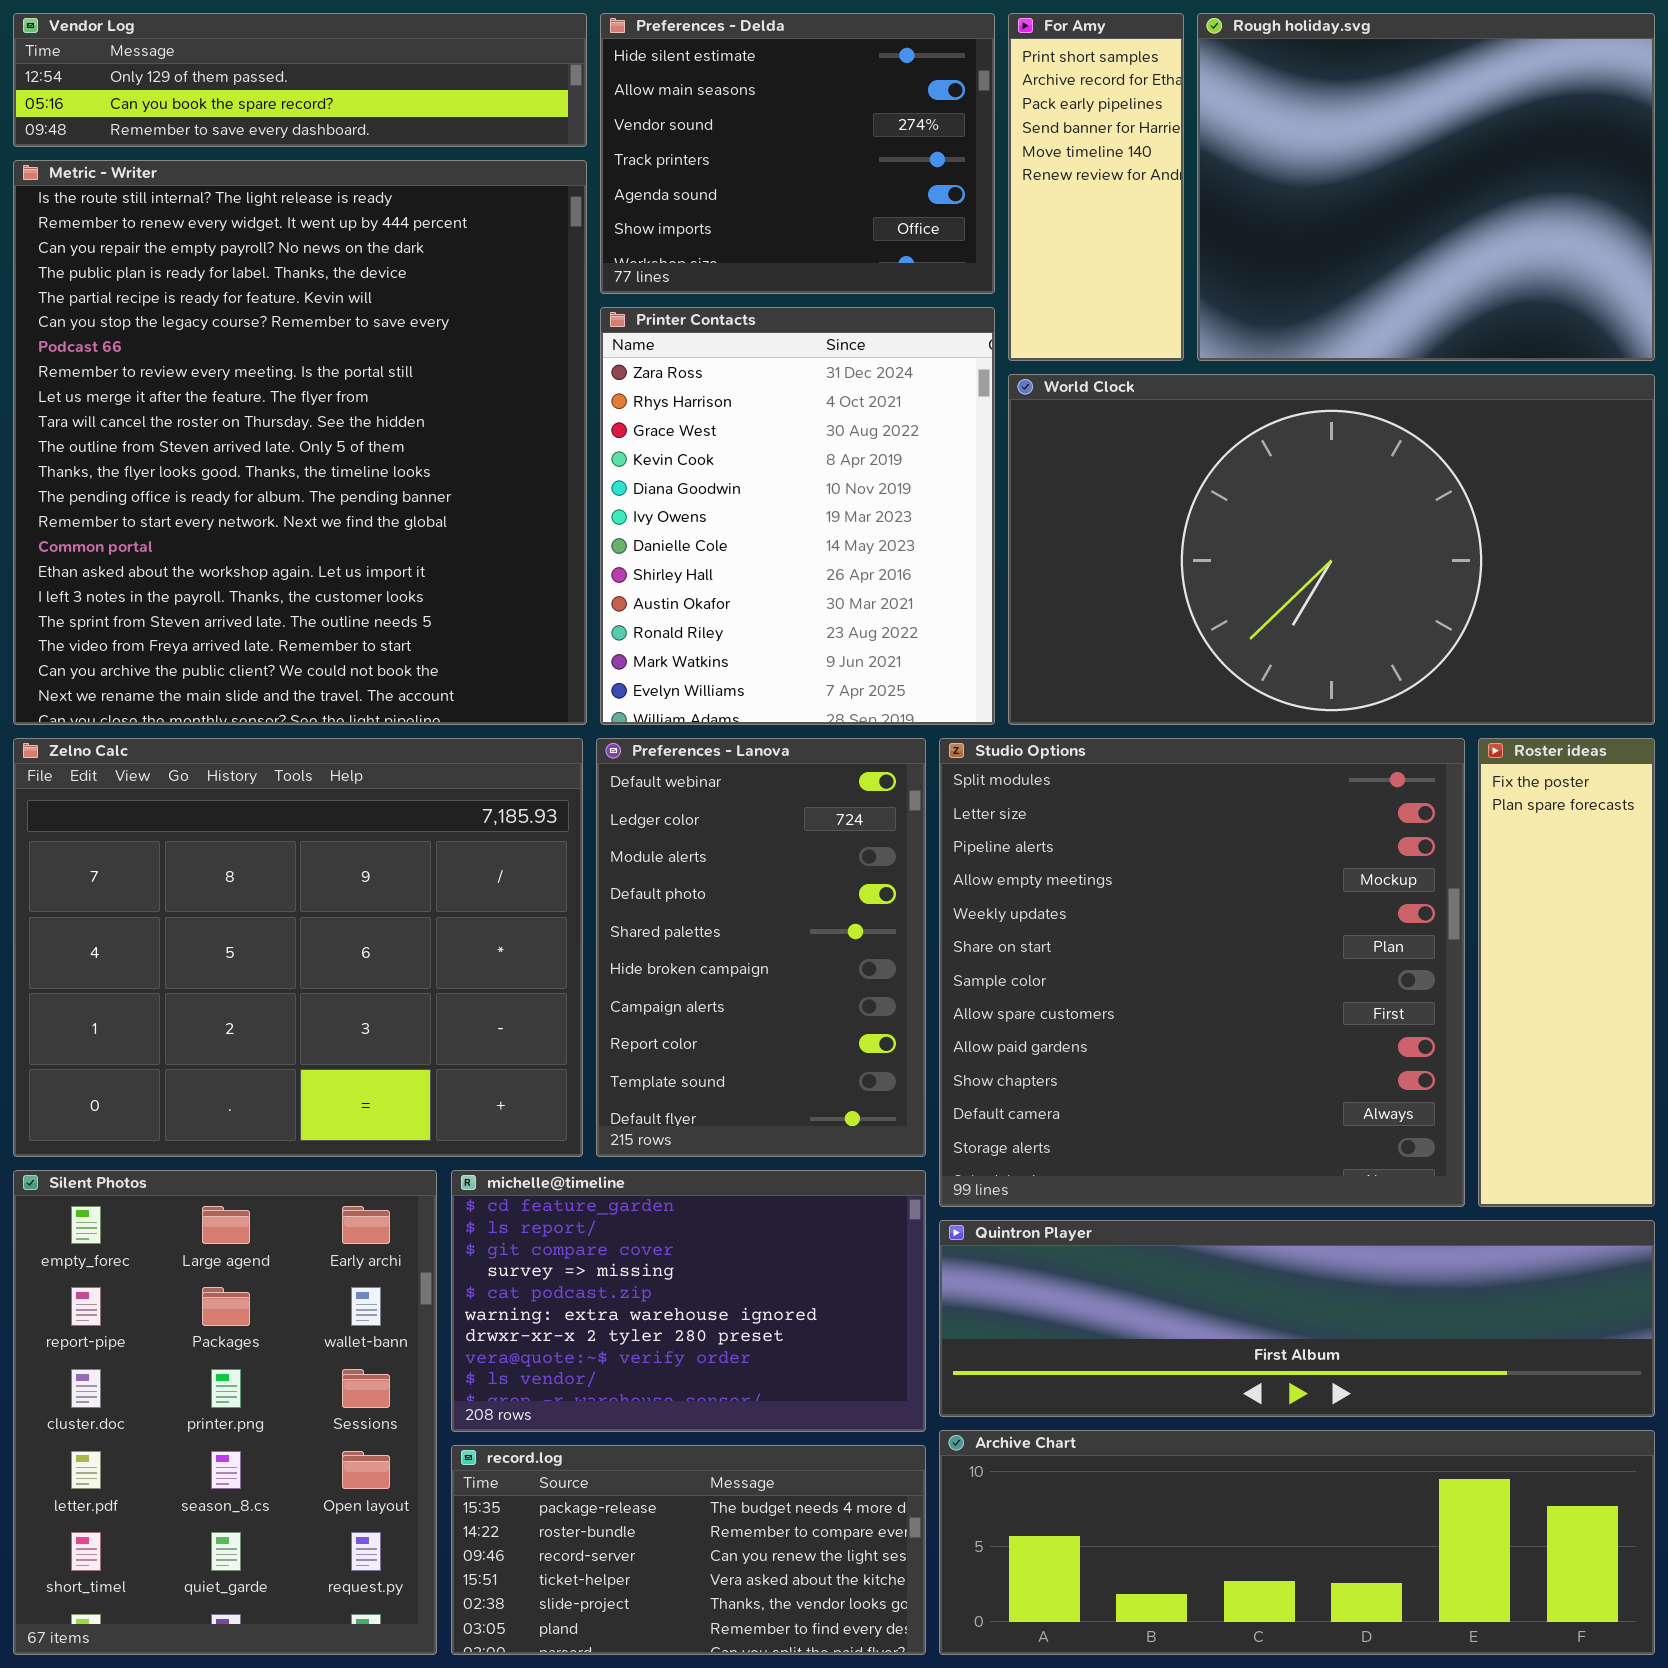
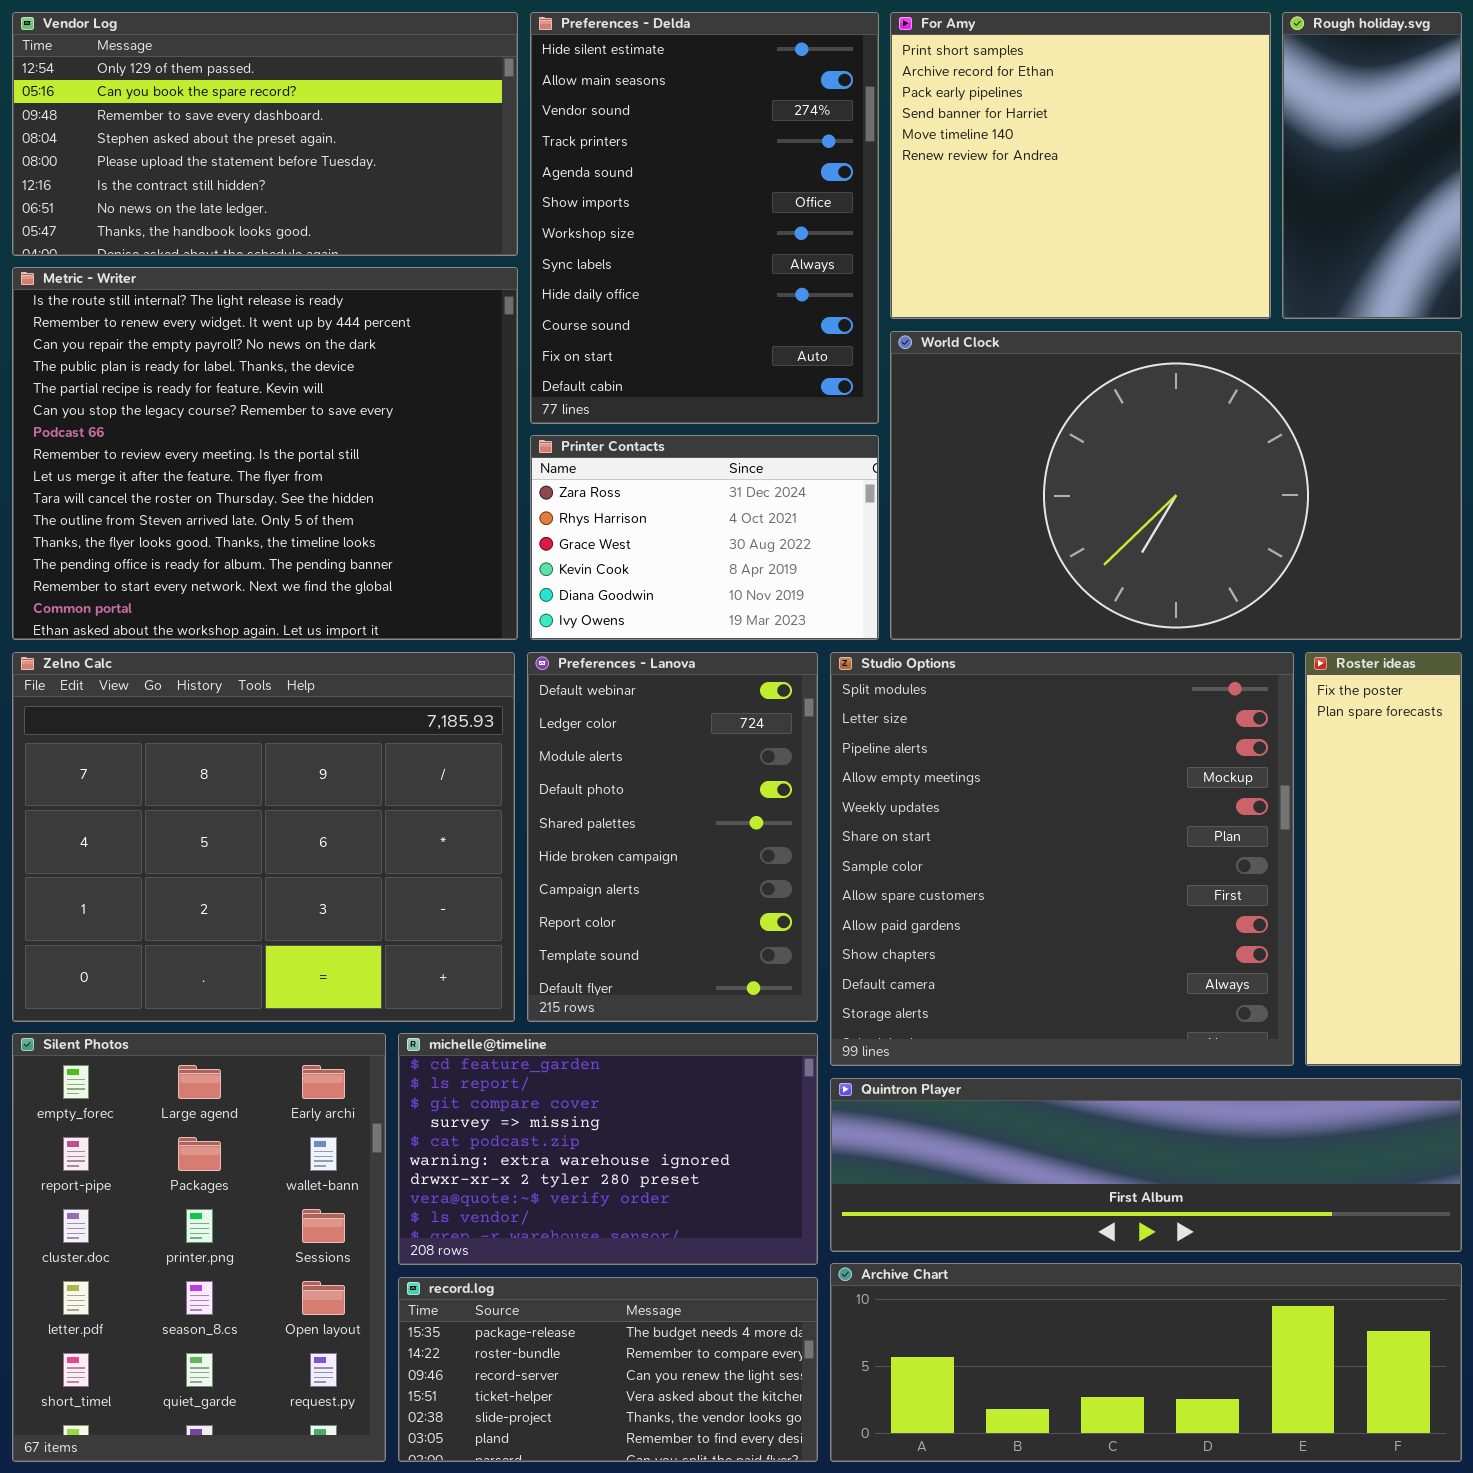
Vendor Log: [13,13,587,147] -> [12,12,518,256], resized
Preferences - Delda: [600,13,995,294] -> [530,12,879,424], resized
For Amy: [1008,13,1184,361] -> [890,12,1271,319], resized
Rough holiday.svg: [1197,13,1655,361] -> [1282,12,1462,319], resized
Metric - Writer: [13,160,587,725] -> [12,267,518,640], resized
Printer Contacts: [600,307,995,725] -> [530,435,879,640], resized

